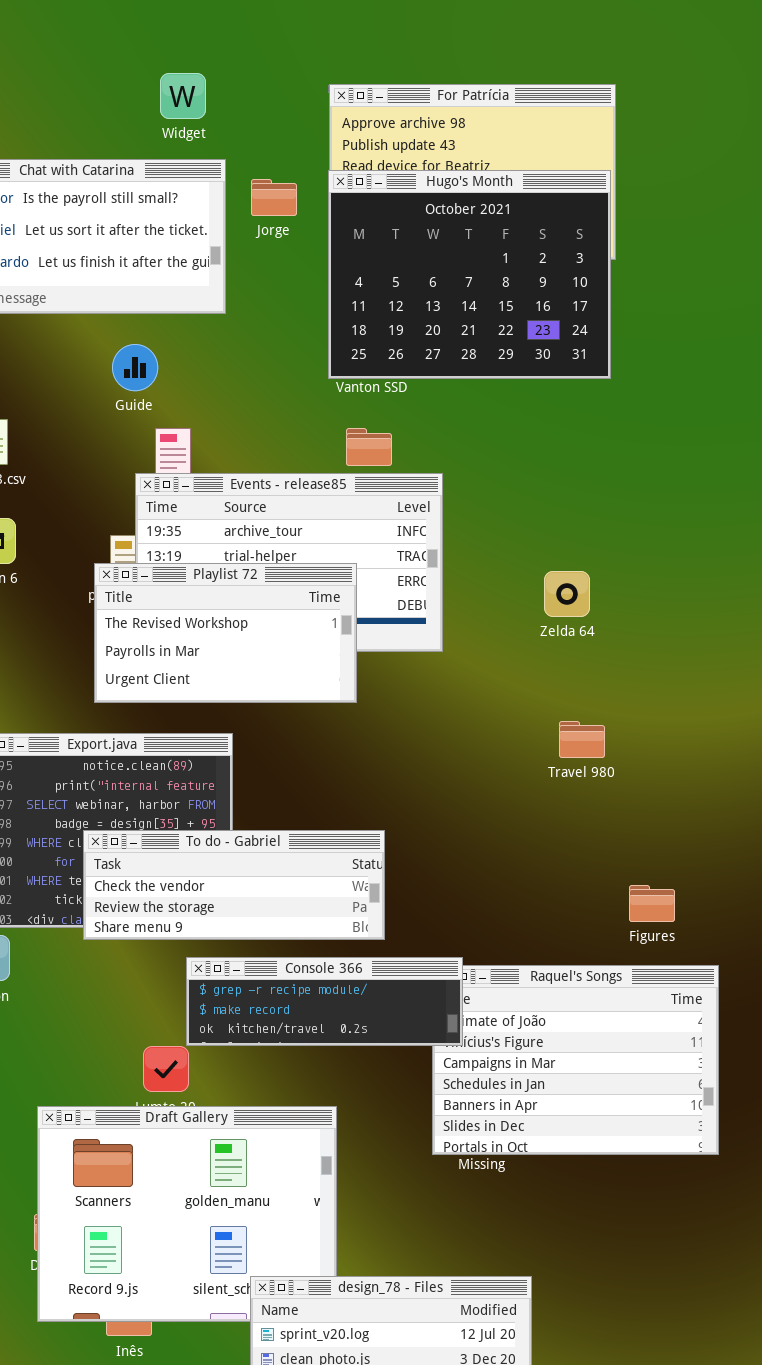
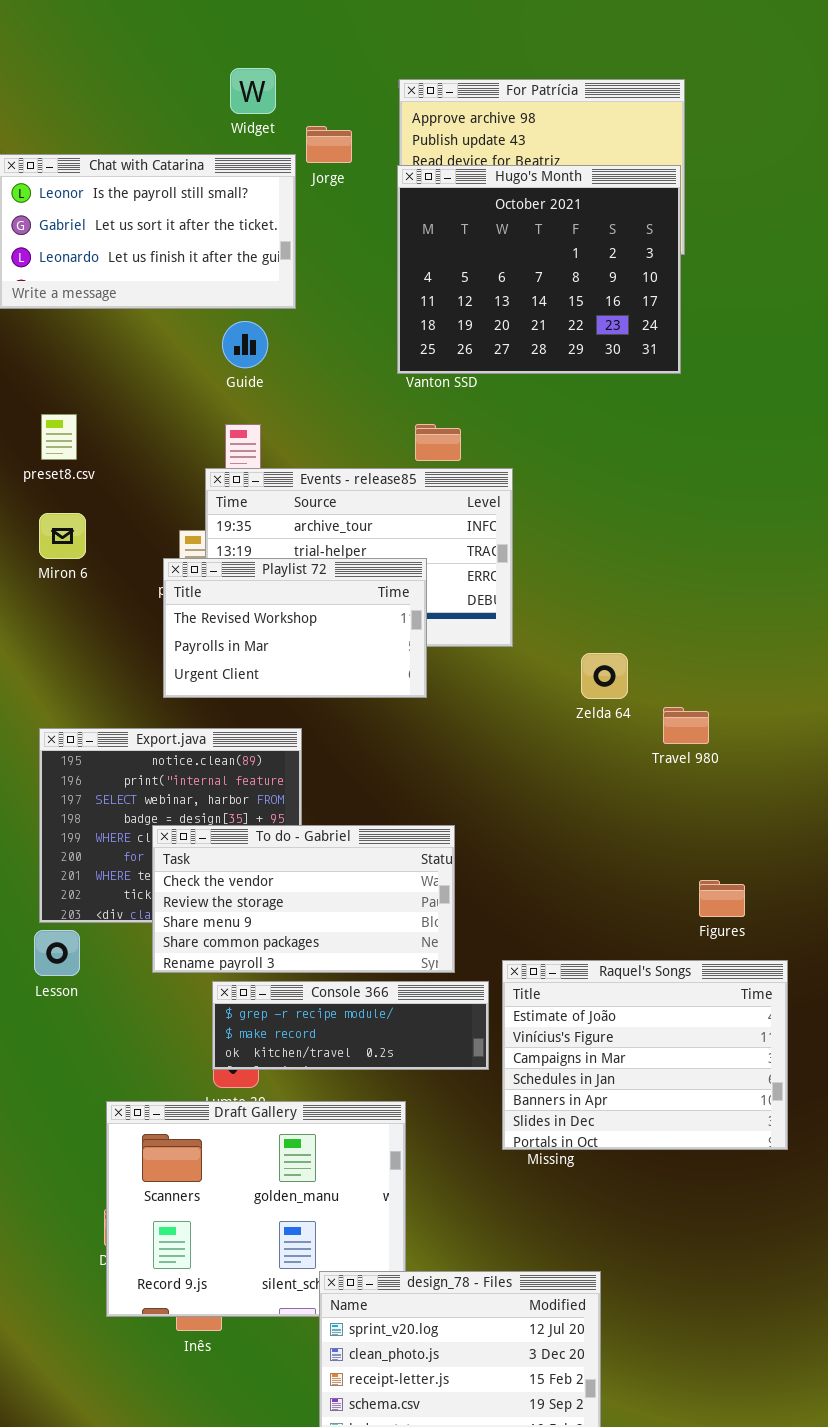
Jorge: [251,179,297,216] -> [306,126,352,163], moved
Guide: [112,344,158,391] -> [222,321,268,368], moved
Zelda 64: [544,571,590,617] -> [581,653,628,699], moved
Travel 980: [559,721,605,758] -> [663,707,709,744], moved
To do - Gabriel: [83,830,385,940] -> [152,825,455,973], resized
Console 366: [186,957,463,1046] -> [212,981,489,1070], moved

